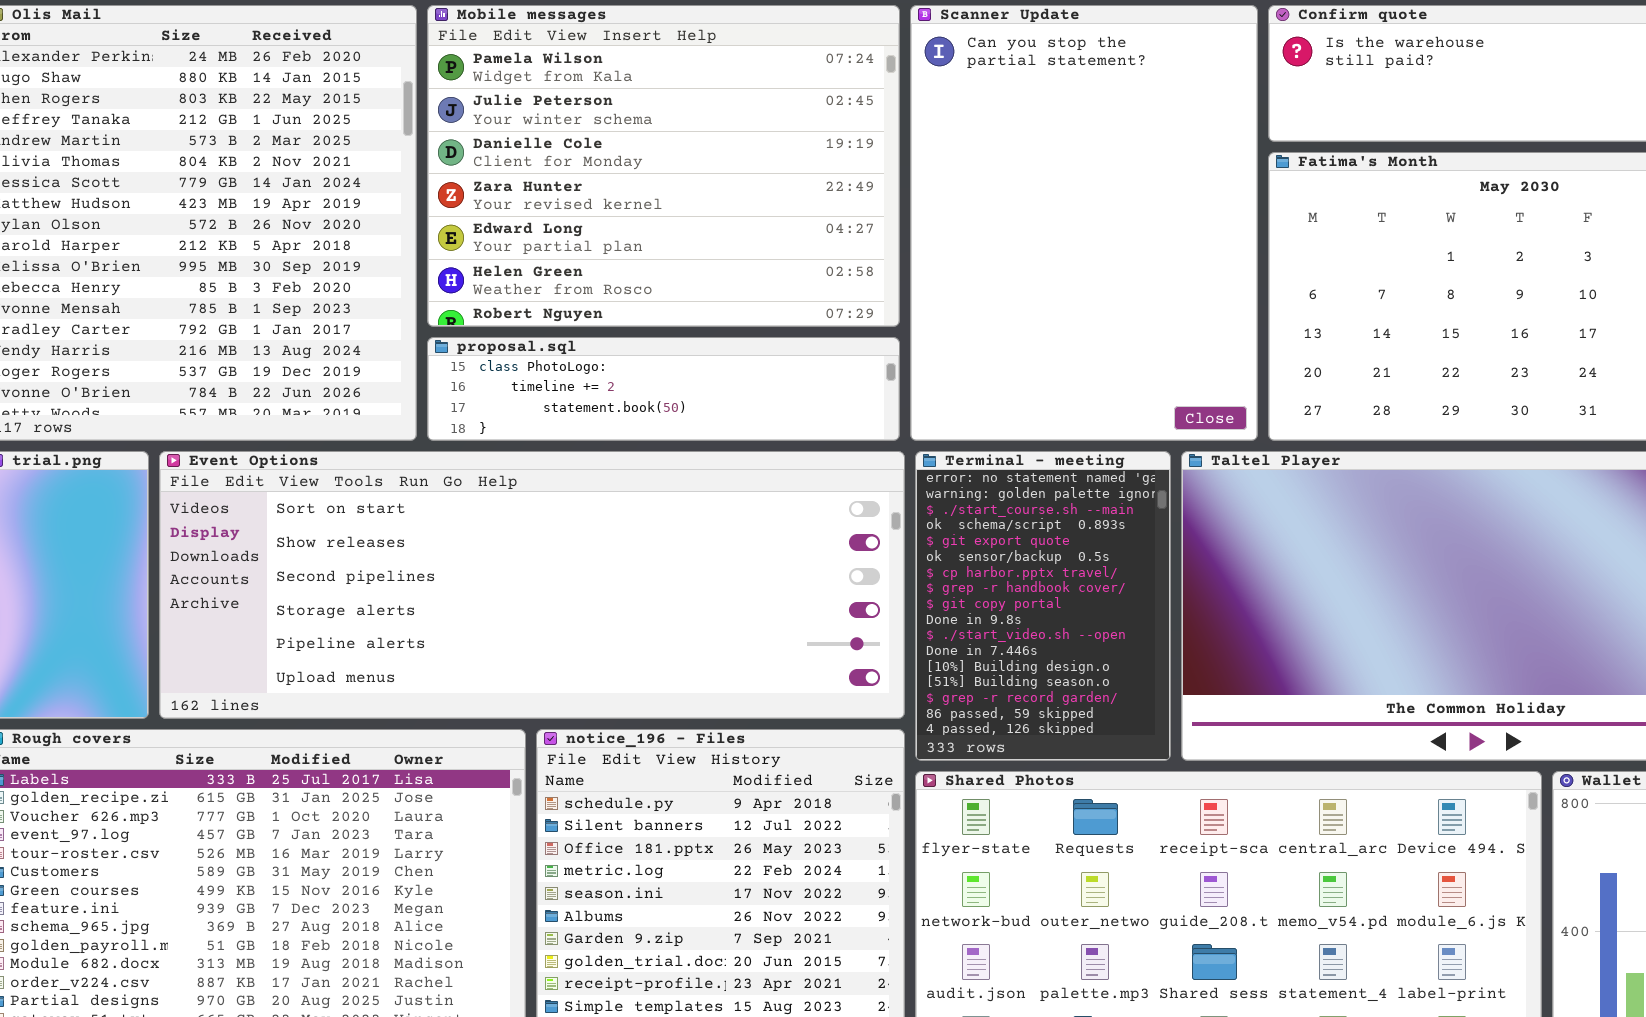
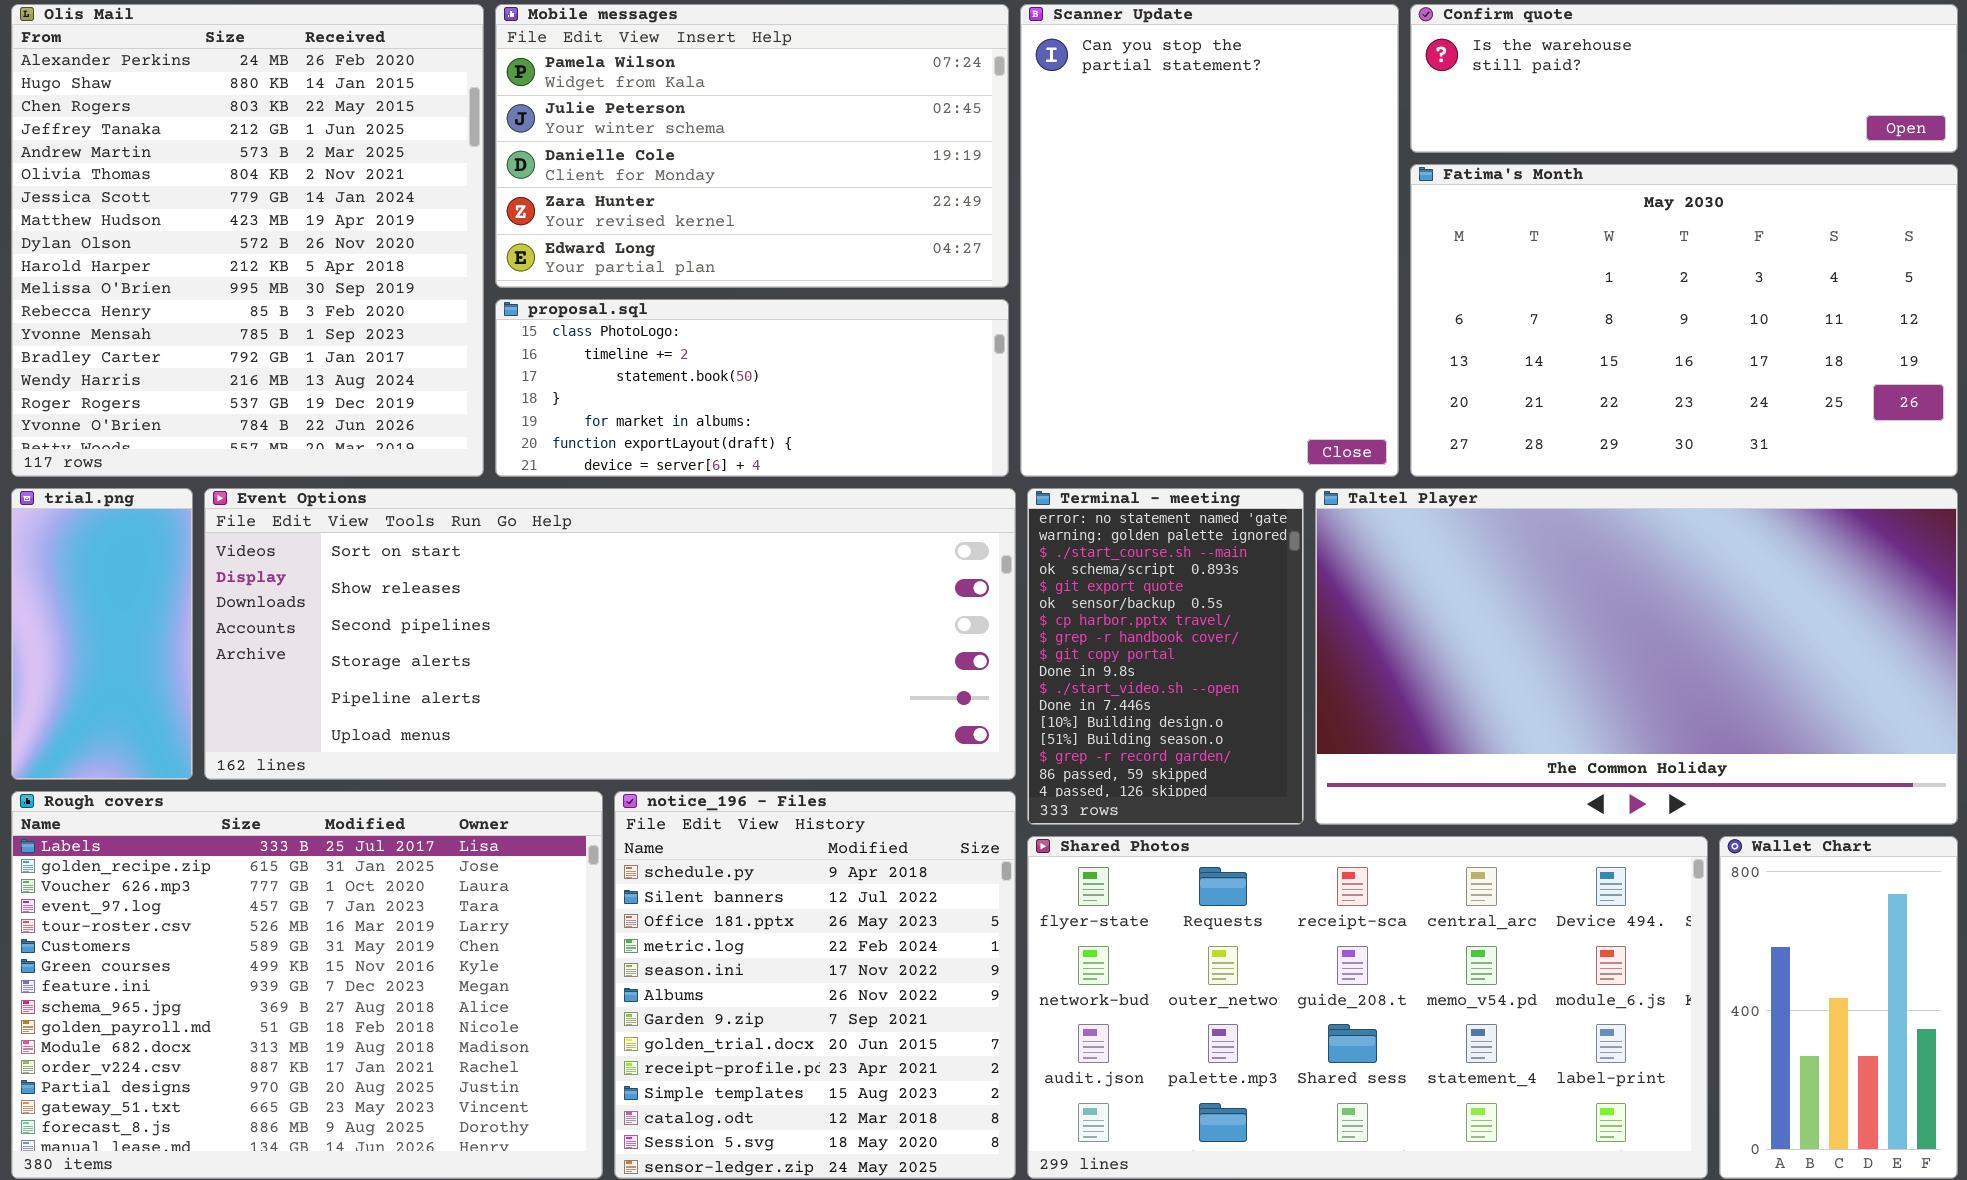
Mobile messages: [427,5,900,327] -> [495,4,1009,288], resized
proposal.sql: [427,337,900,441] -> [495,299,1009,477], resized

